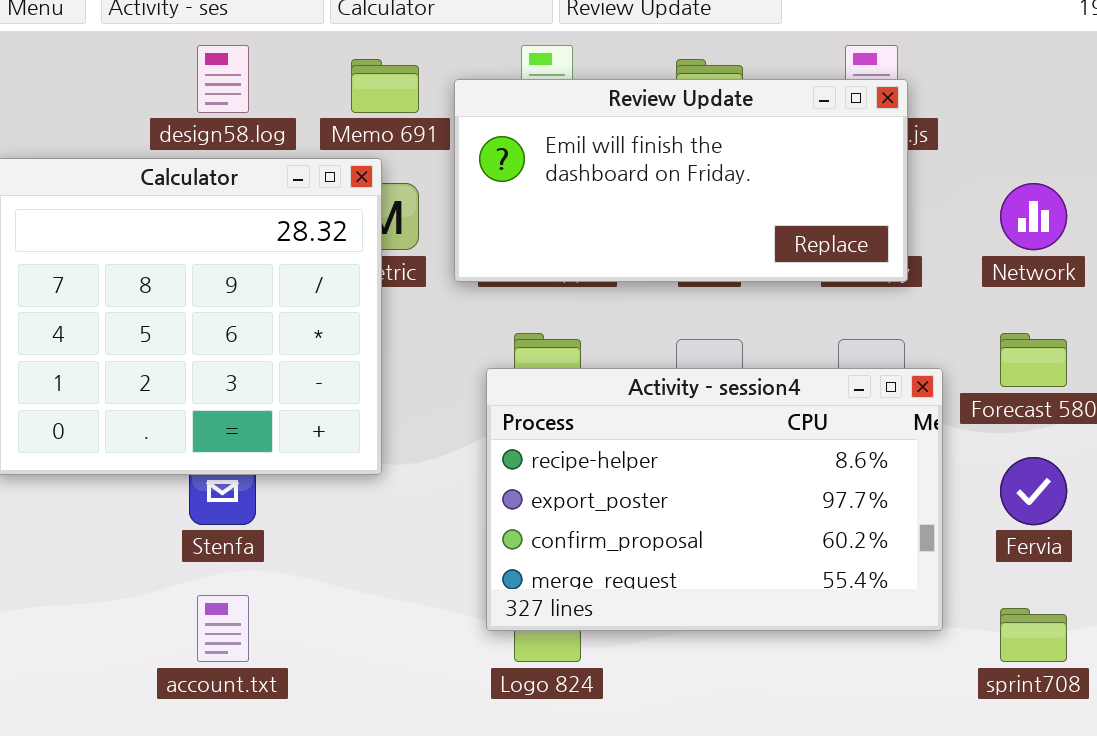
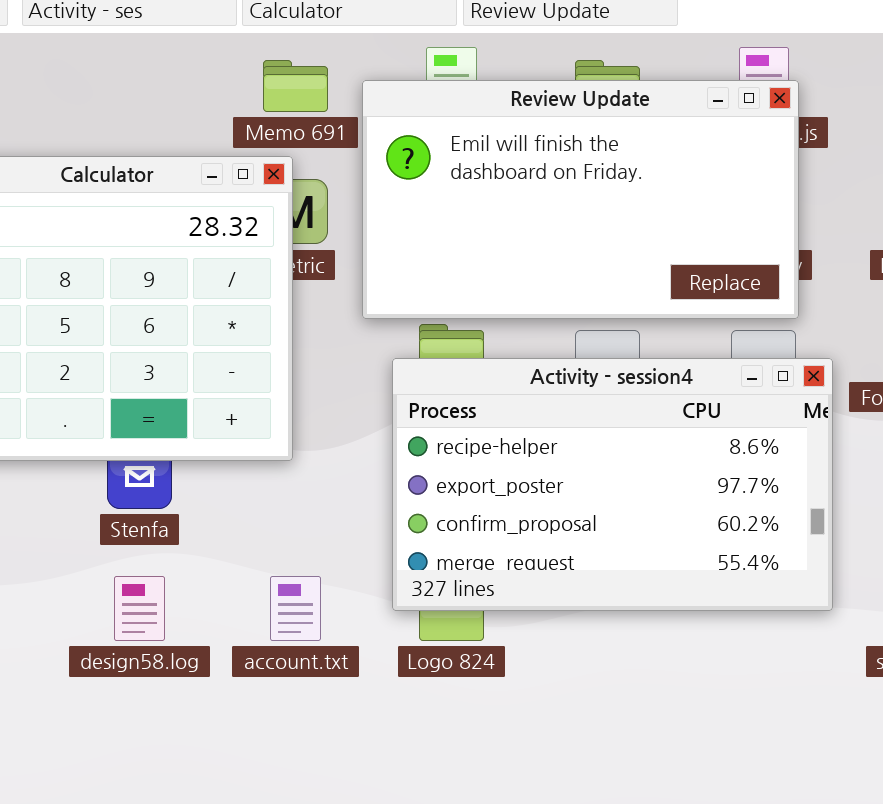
design58.log: [197,45,249,113] -> [114,576,165,641], moved
Review Update: [454,79,908,282] -> [362,80,799,319], resized
account.txt: [197,595,249,662] -> [270,576,321,641], moved

